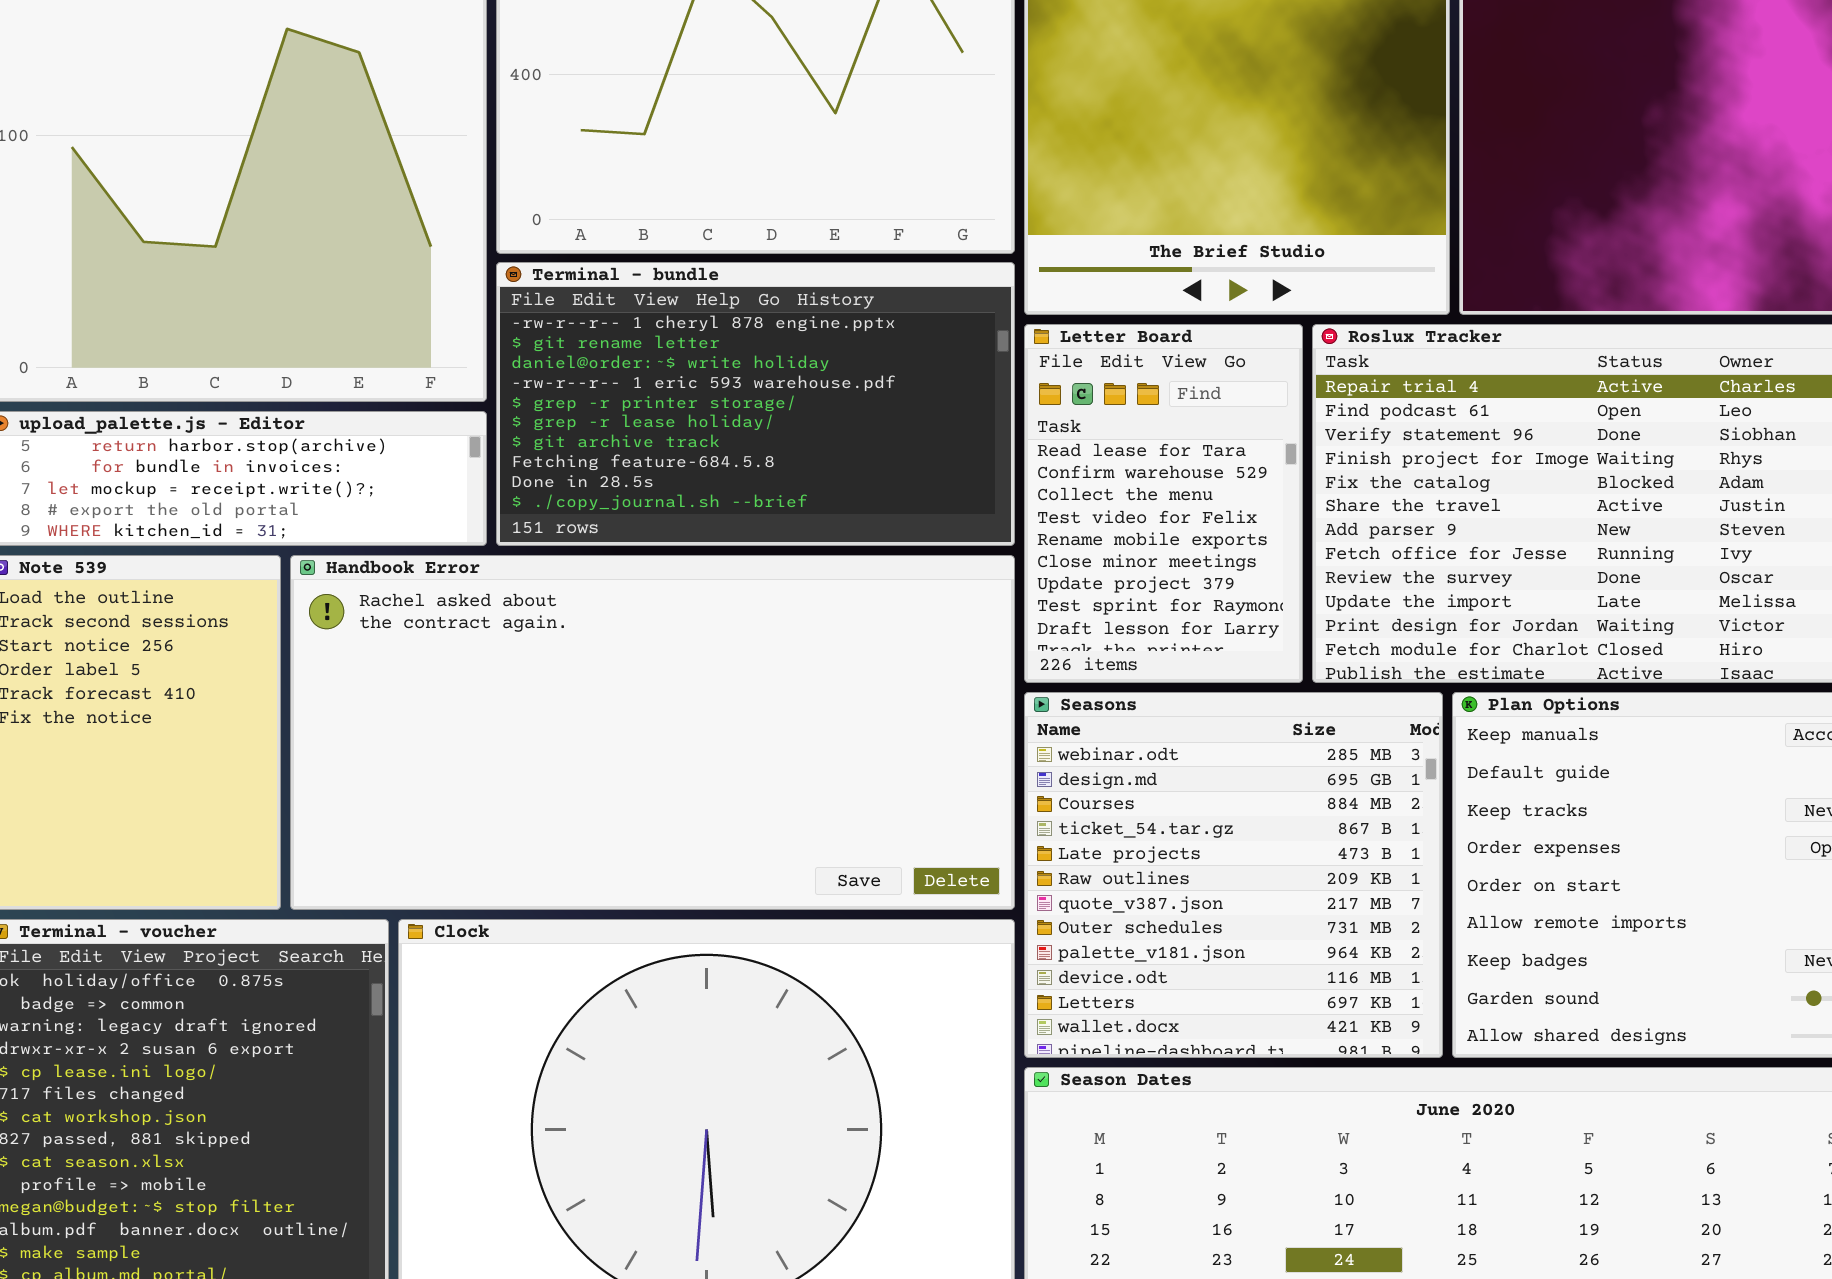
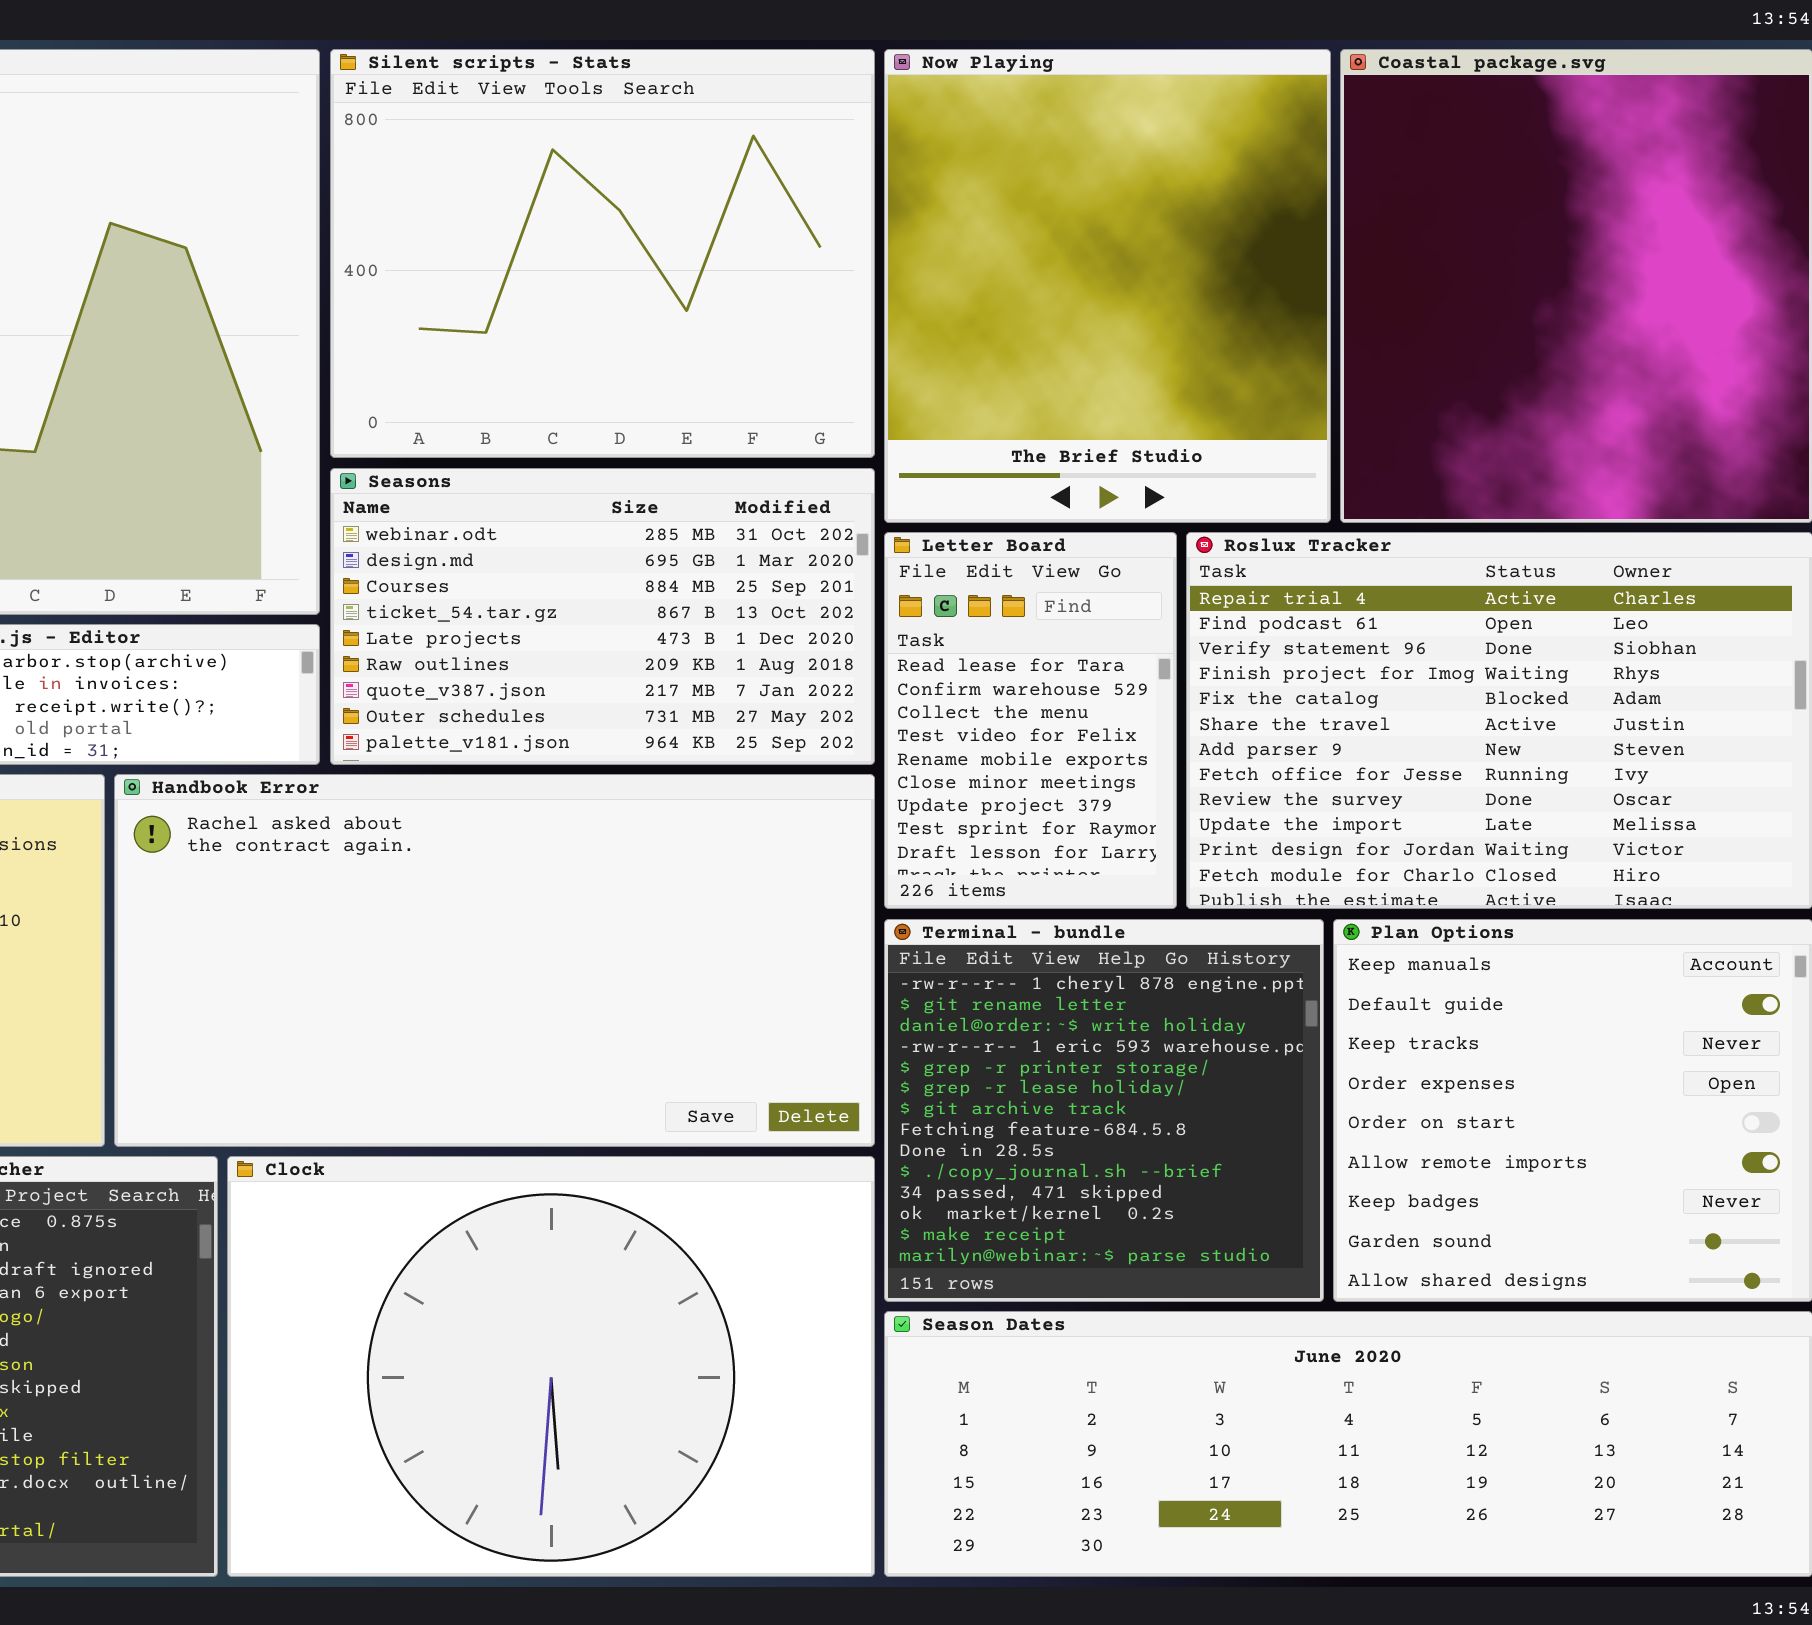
Terminal - bundle: [496,262,1015,546] -> [884,919,1324,1302], moved, resized
Seasons: [1024,692,1443,1058] -> [330,468,875,765], moved, resized

